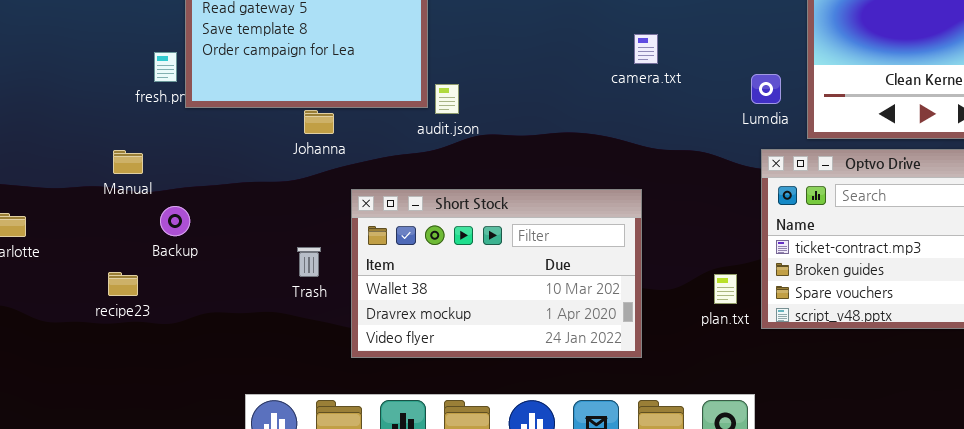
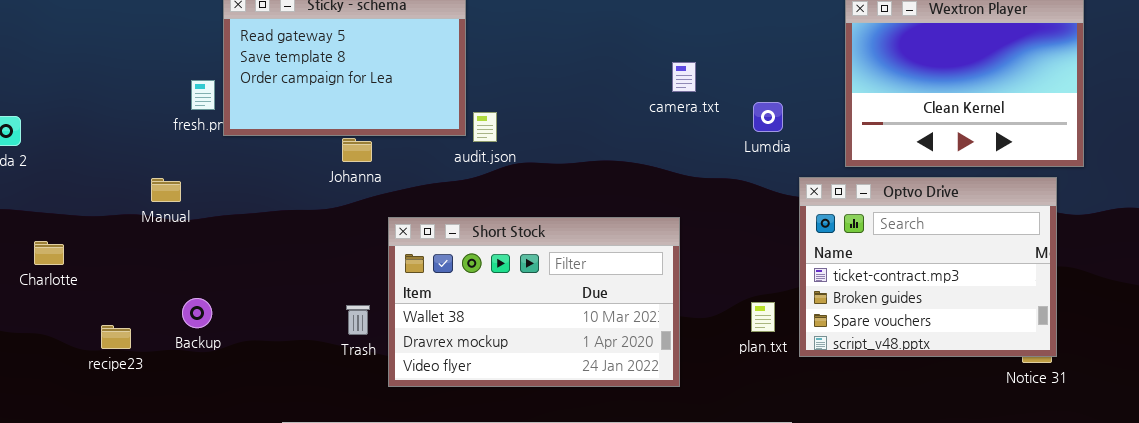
Lumdia: [751,74,781,104] -> [753,102,783,132], moved
Backup: [160,206,190,236] -> [182,298,212,328], moved
Trash: [297,247,321,277] -> [346,305,370,335], moved
recipe23: [108,272,138,296] -> [101,325,131,349], moved

